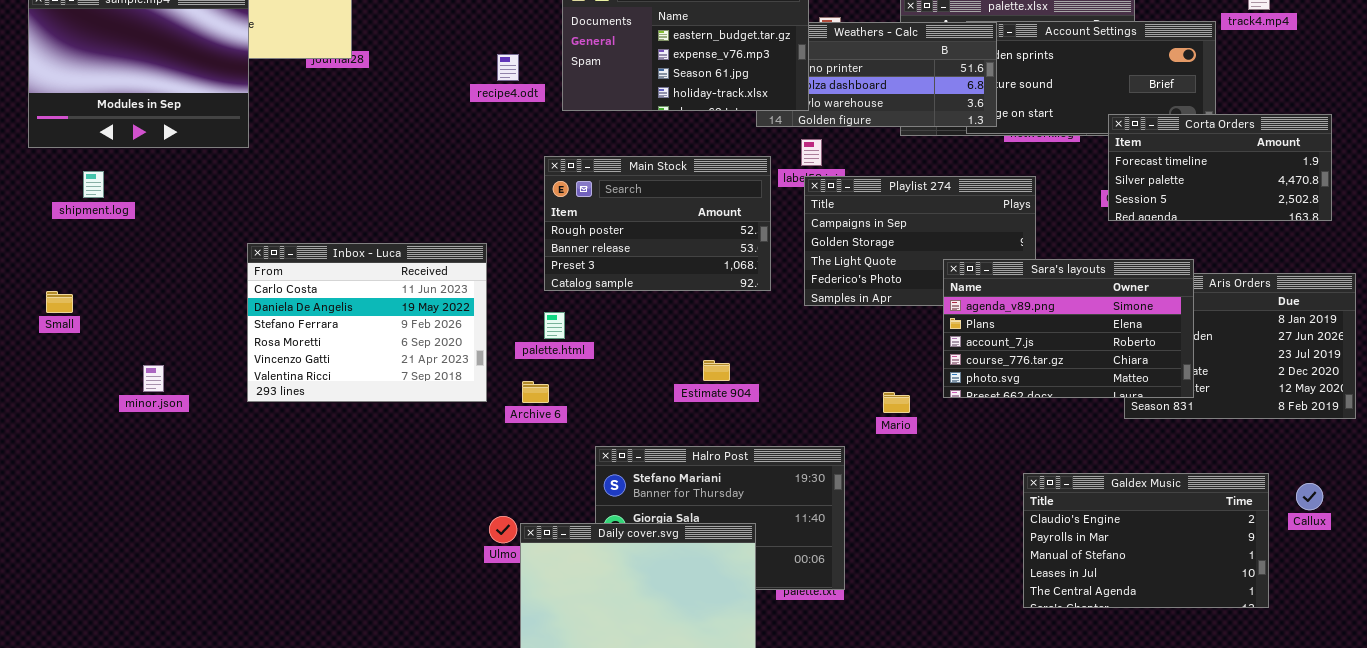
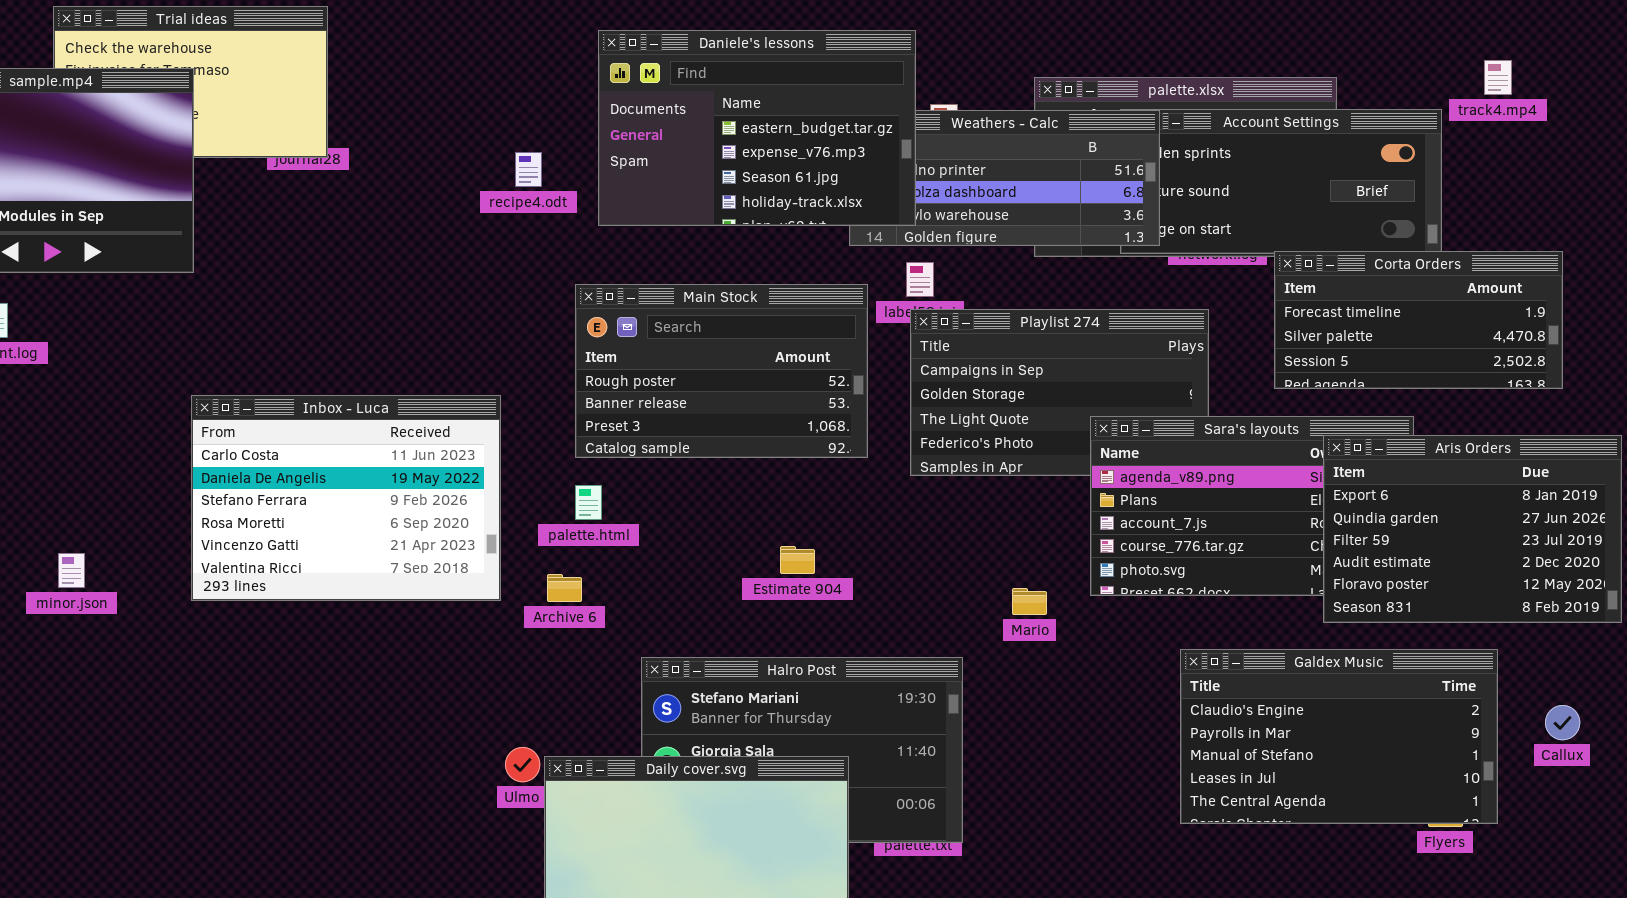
Corta Orders: [1108,114,1332,221] -> [1274,251,1563,389], moved
Aris Orders: [1124,273,1356,419] -> [1323,435,1622,623], raised
Galdex Music: [1023,473,1269,608] -> [1180,649,1498,824], moved

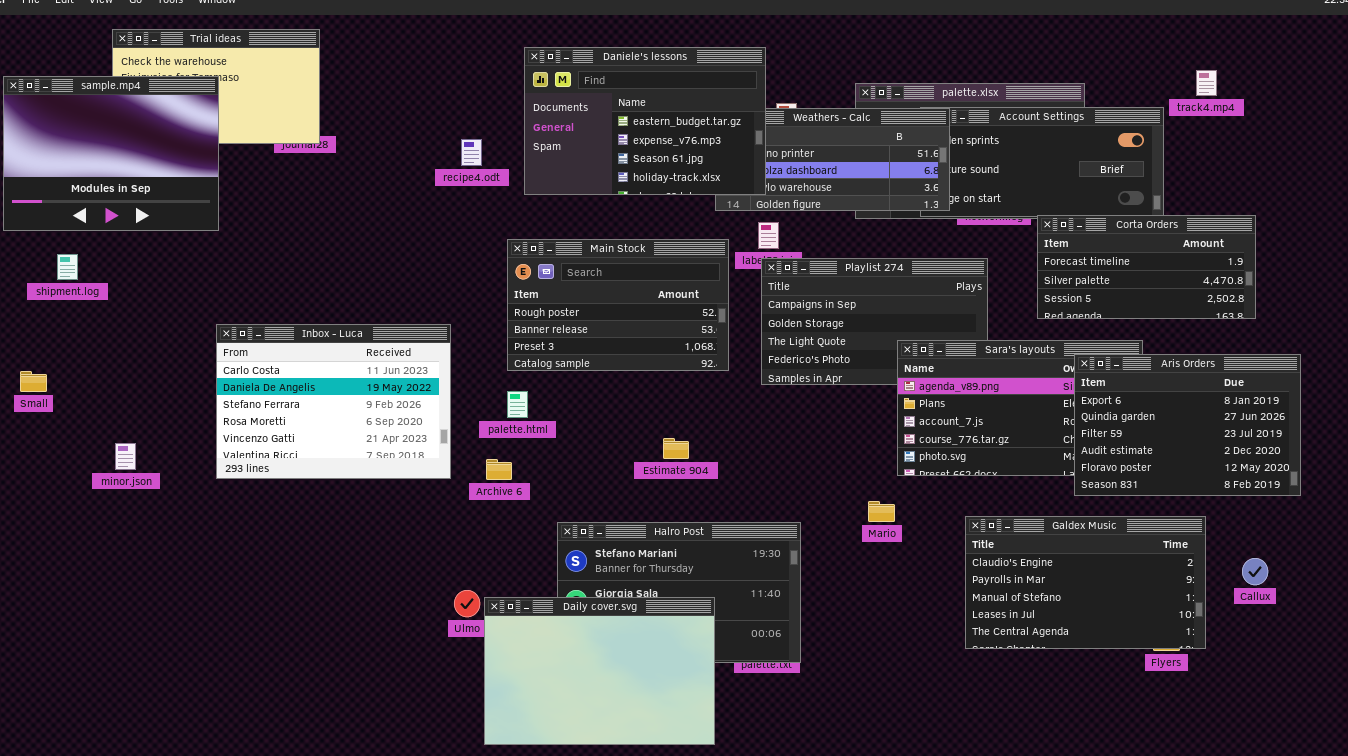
Mario: [1012,588,1047,615] -> [868,501,895,522], moved

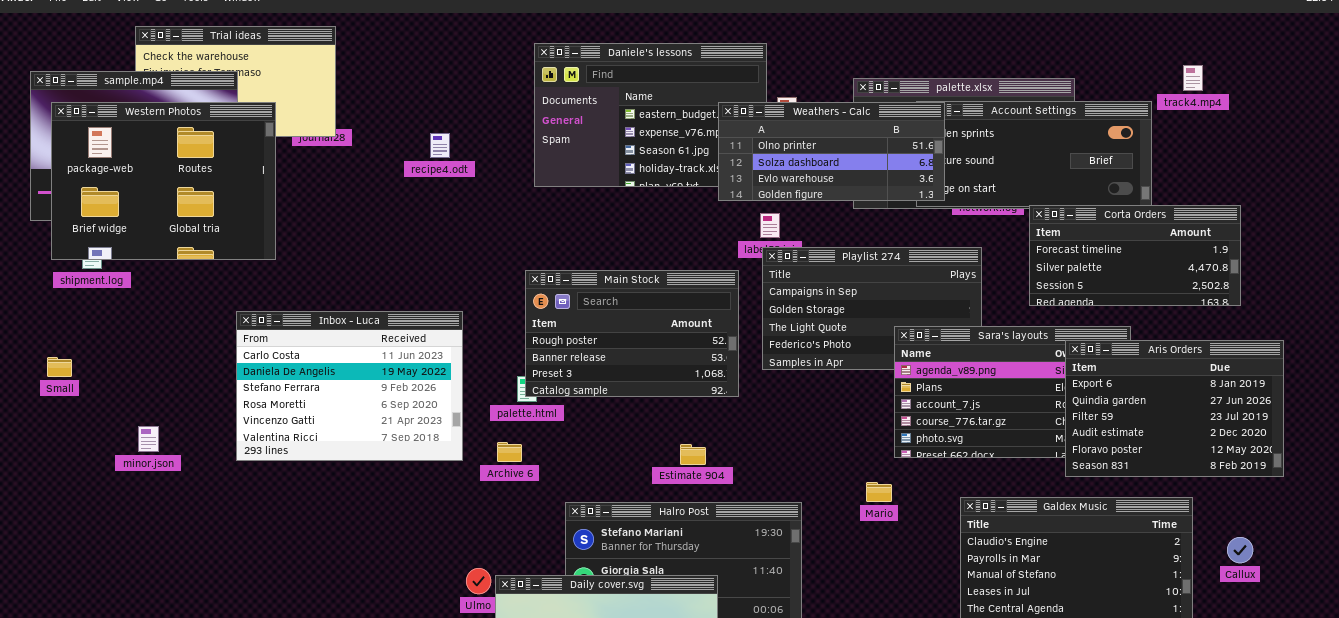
Western Photos: none -> [51,102,276,260], opened
Weathers - Calc: [715,108,950,211] -> [718,102,945,201], raised
recipe4.odt: [461,139,482,166] -> [430,133,450,158], moved
Main Stock: [507,239,729,371] -> [525,270,739,397], moved
Estimate 904: [663,438,689,459] -> [680,444,706,465], moved

